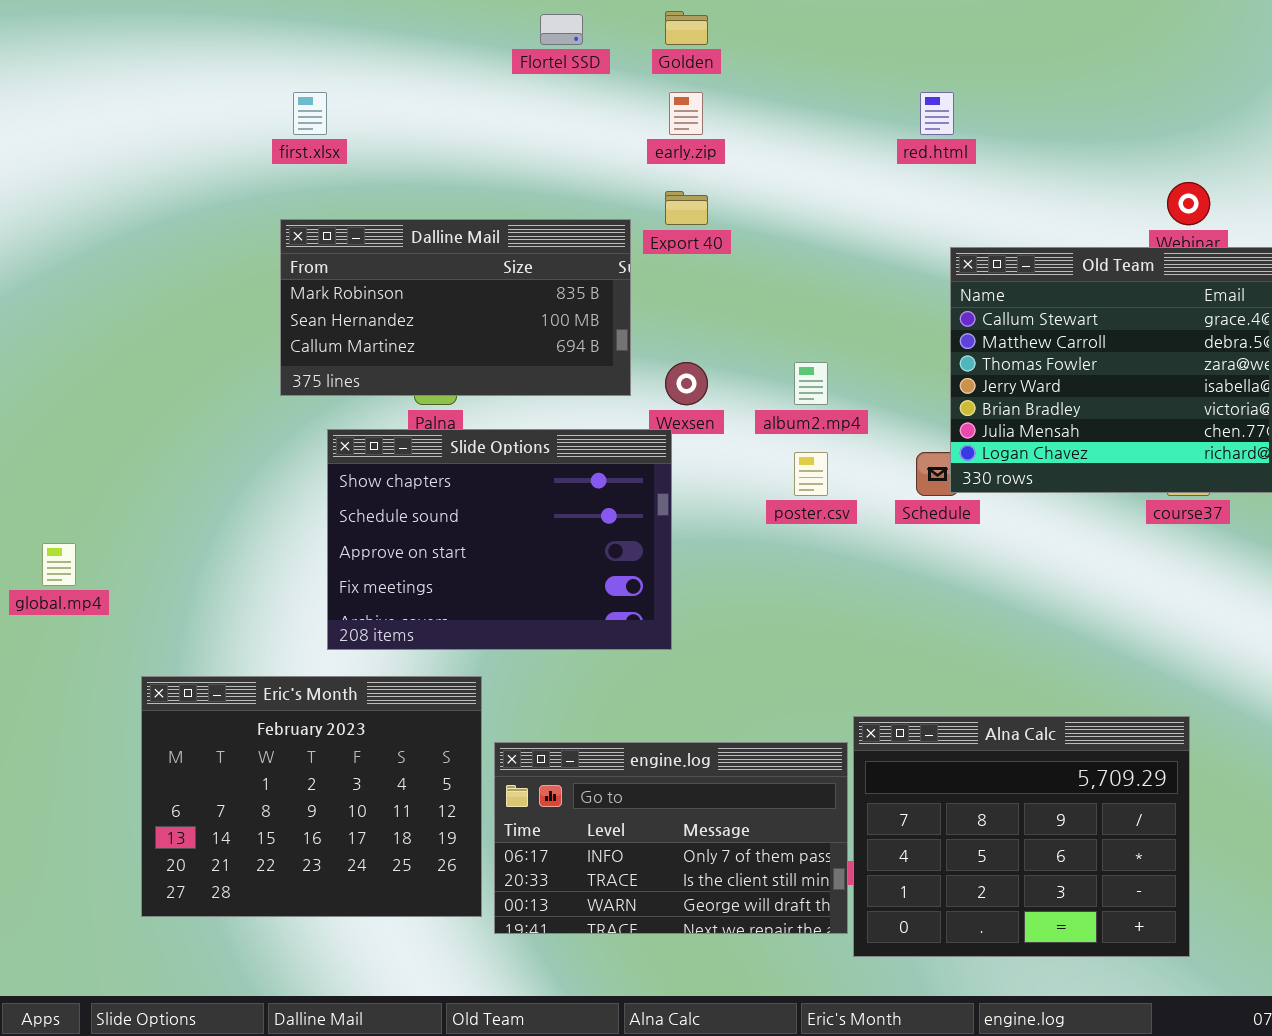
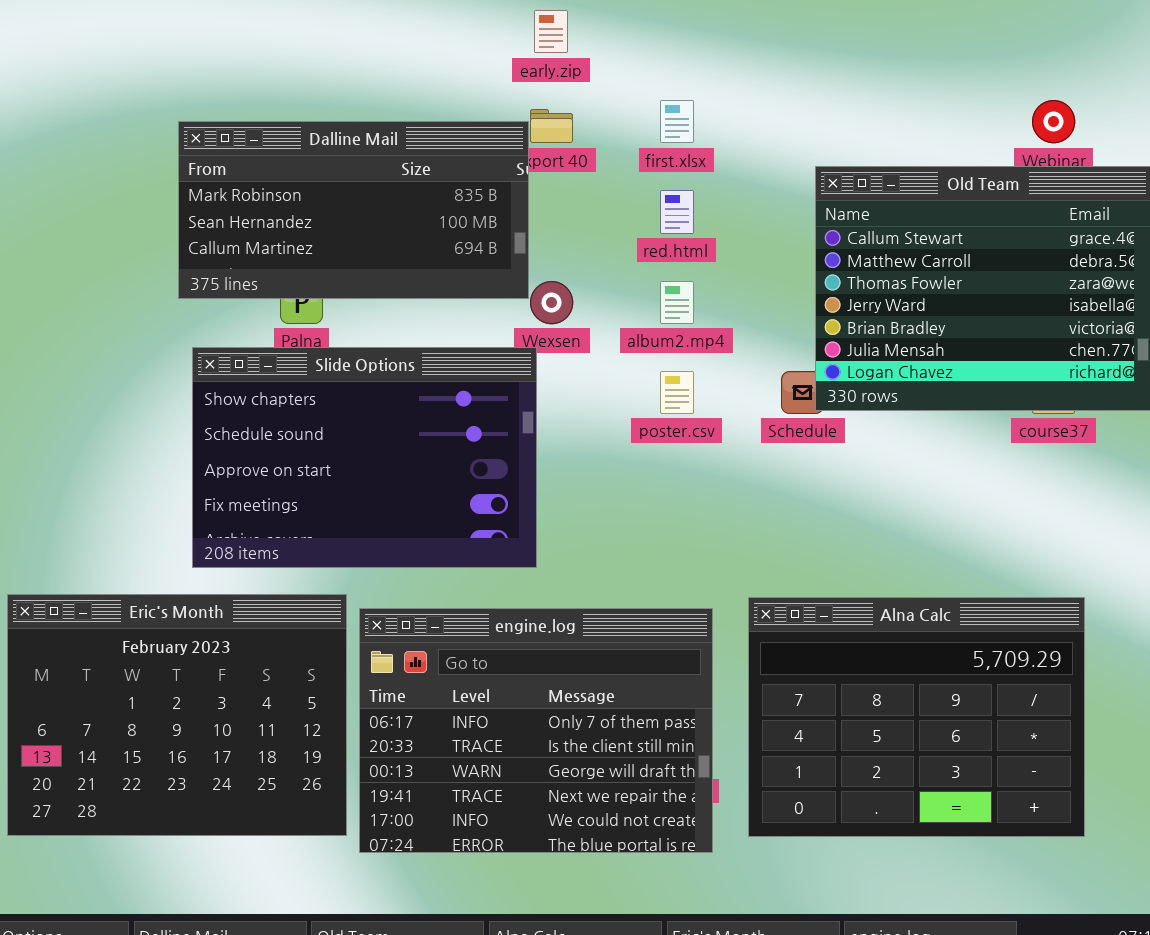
first.xlsx: [293,92,327,135] -> [660,100,694,143], moved
red.html: [920,92,954,135] -> [660,190,694,234], moved
Dalline Mail: [280,219,631,396] -> [178,121,529,299], moved
Alna Calc: [853,716,1190,957] -> [748,597,1085,837], moved
engine.log: [494,742,848,934] -> [359,608,713,853], resized

